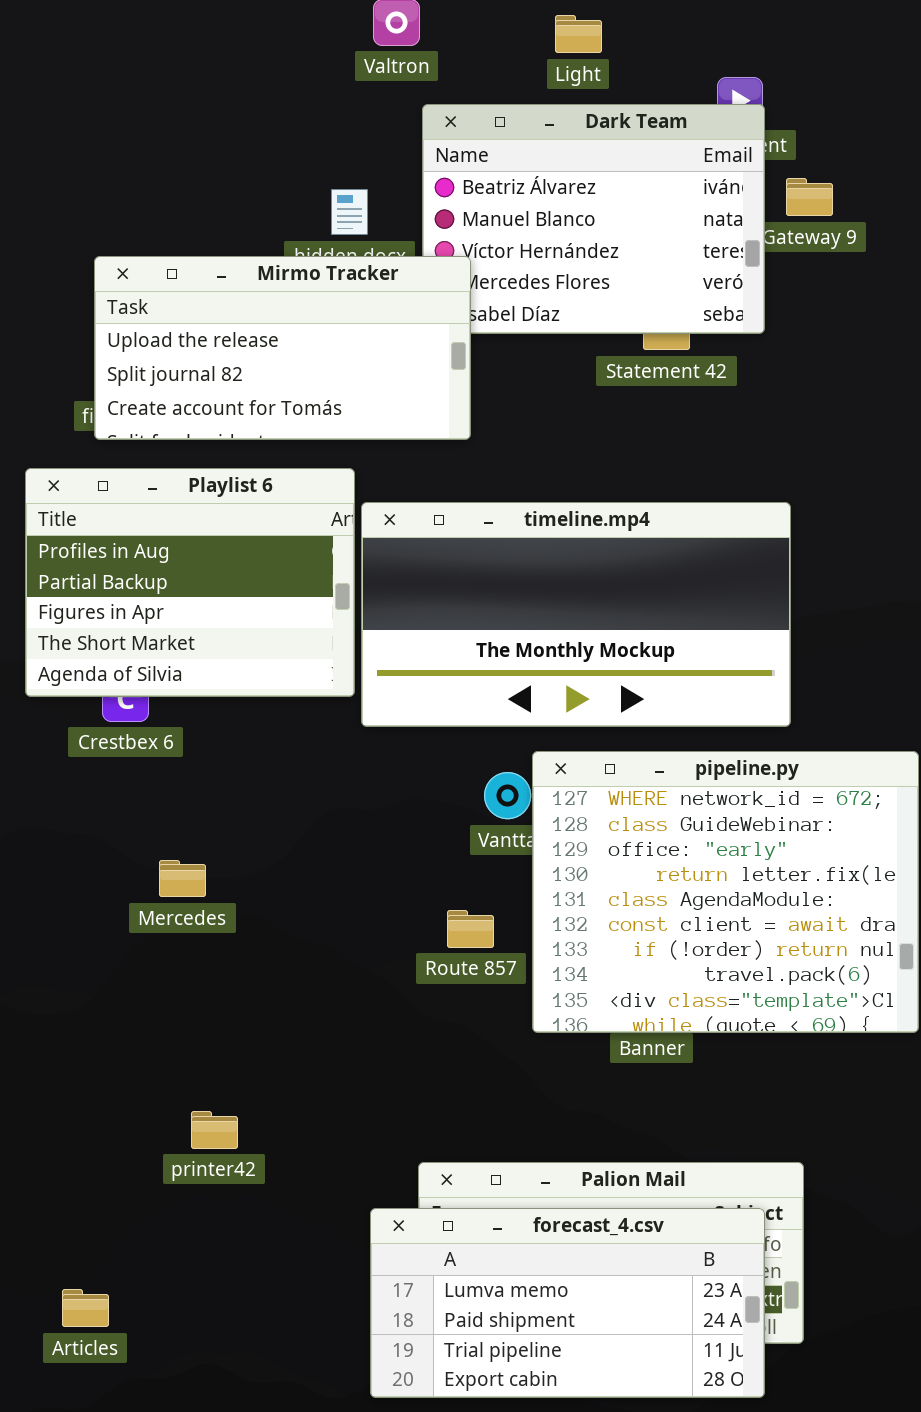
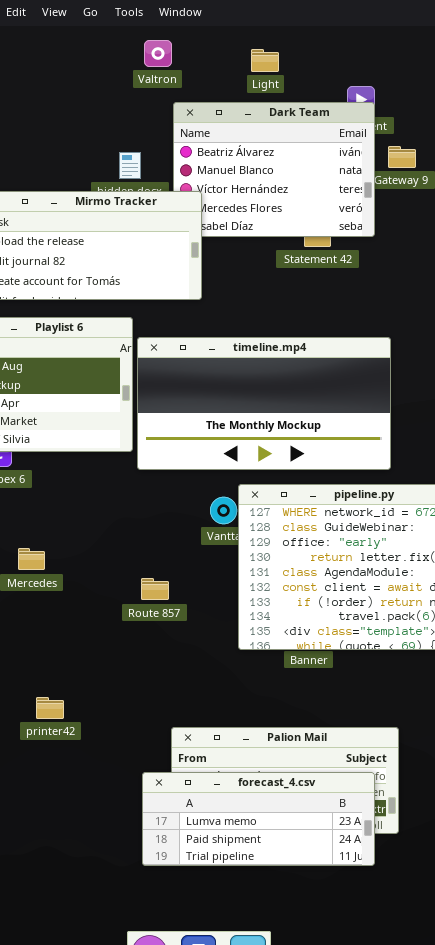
Route 857: [447,910,494,948] -> [141,578,169,600], moved
forecast_4.csv: [370,1208,765,1398] -> [142,772,375,866], resized

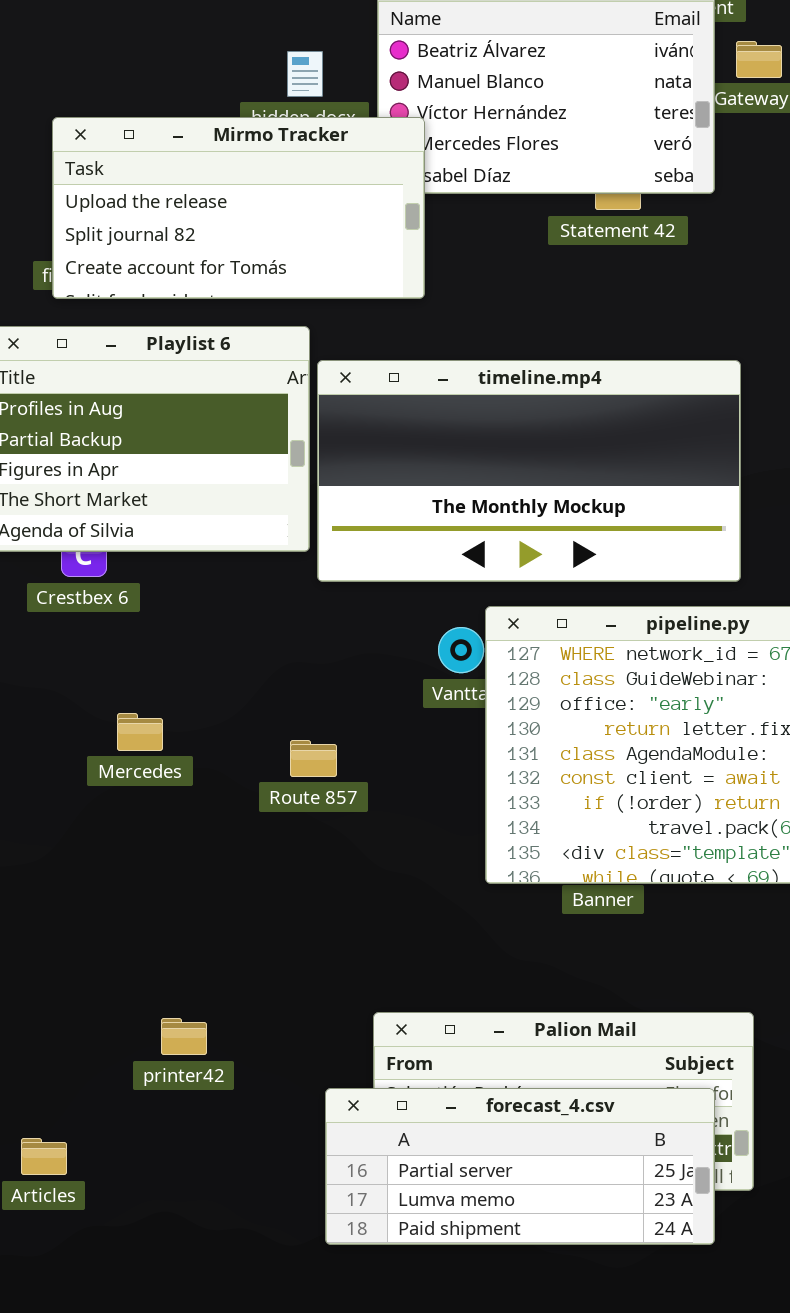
Route 857: [141,578,169,600] -> [290,740,337,777], moved
printer42: [36,697,64,719] -> [161,1018,207,1055], moved
forecast_4.csv: [142,772,375,866] -> [325,1088,715,1245], scrolled up 1 row

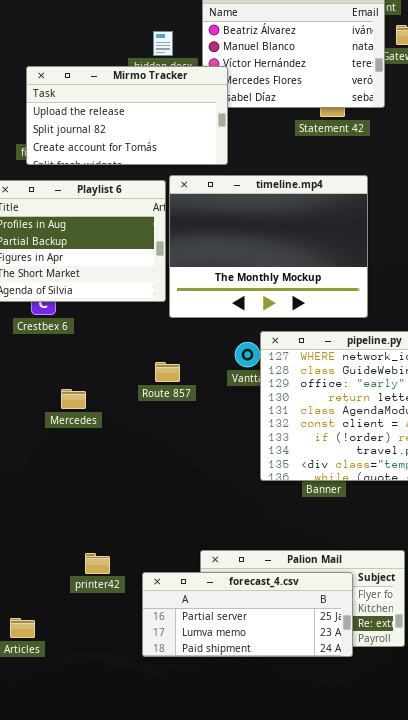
timeline.mp4: [317,360,741,582] -> [169,175,368,318], resized
Route 857: [290,740,337,777] -> [155,362,180,382], moved
forecast_4.csv: [325,1088,715,1245] -> [142,572,353,657], moved

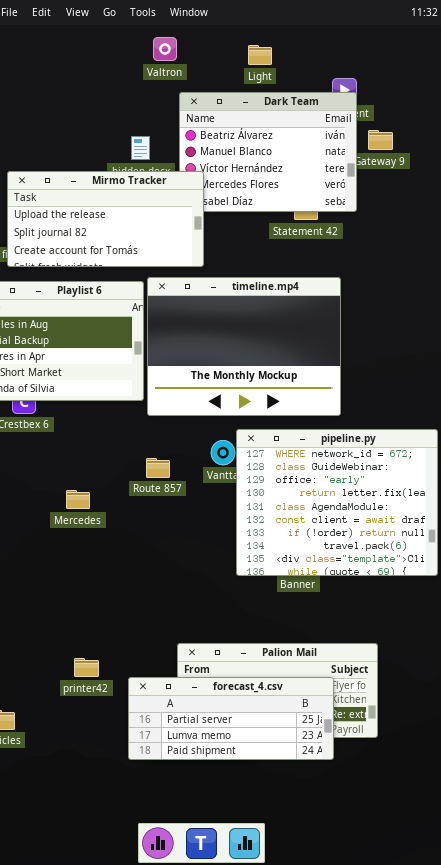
Route 857: [155,362,180,382] -> [146,458,170,478], moved
Mercedes: [61,389,86,409] -> [66,490,90,509], moved
printer42: [85,553,110,574] -> [74,658,99,677], moved
forecast_4.csv: [142,572,353,657] -> [128,677,334,760], moved

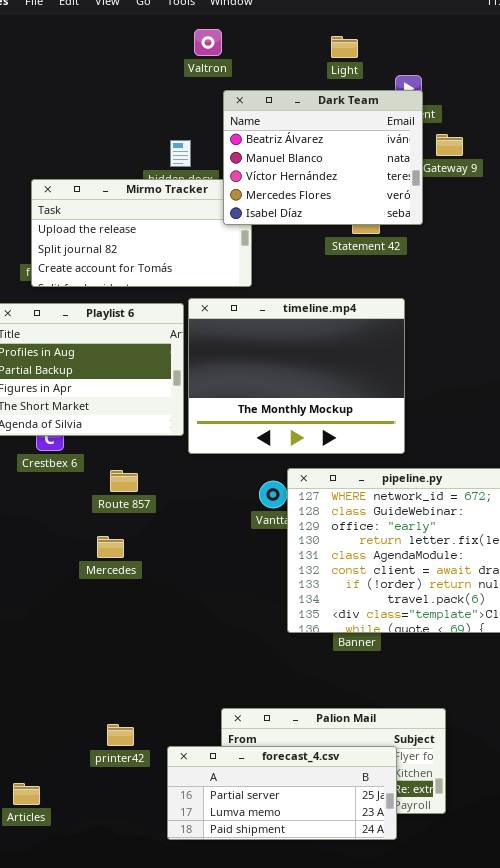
Light: [248,45,272,65] -> [331,36,358,58], moved
Dark Team: [179,92,357,212] -> [223,90,423,225], raised
Route 857: [146,458,170,478] -> [110,470,138,492], moved

